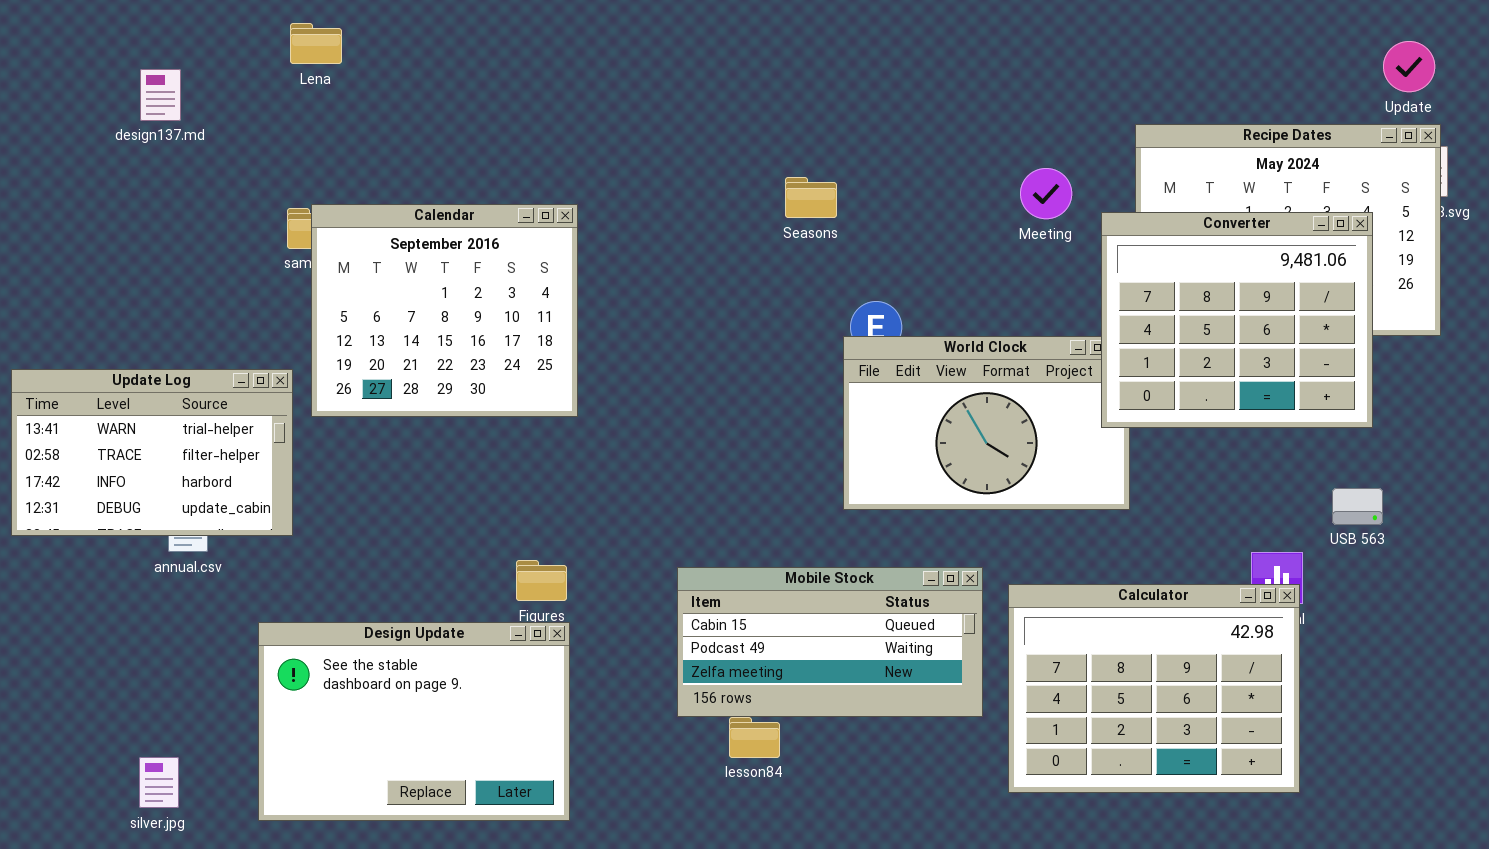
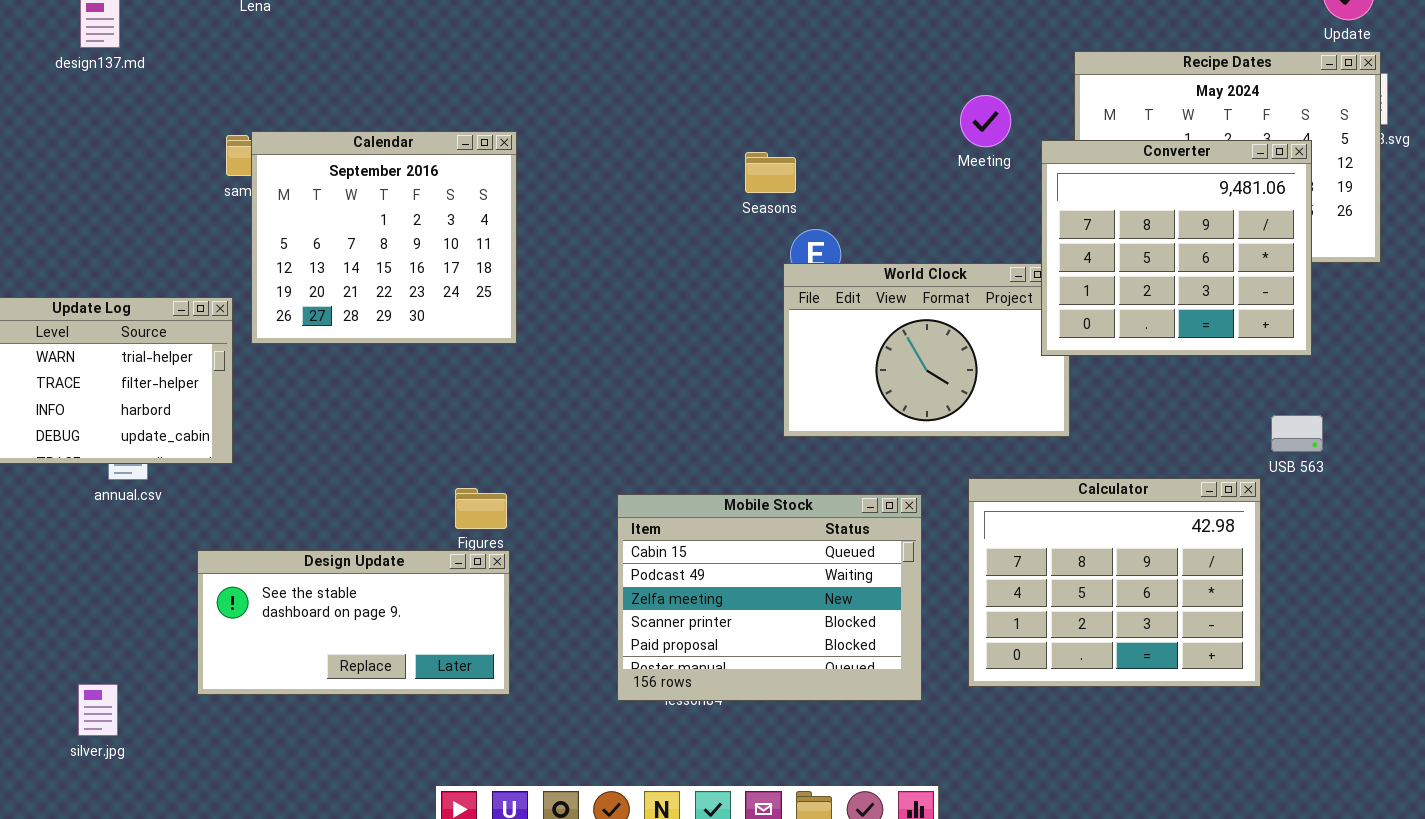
Seasons: [785,177,837,218] -> [745,152,796,193], moved
Mobile Stock: [677,567,983,717] -> [617,494,922,701], resized
Calculator: [1008,584,1300,793] -> [968,478,1261,687], moved
Design Update: [258,622,570,821] -> [197,550,510,695], resized

